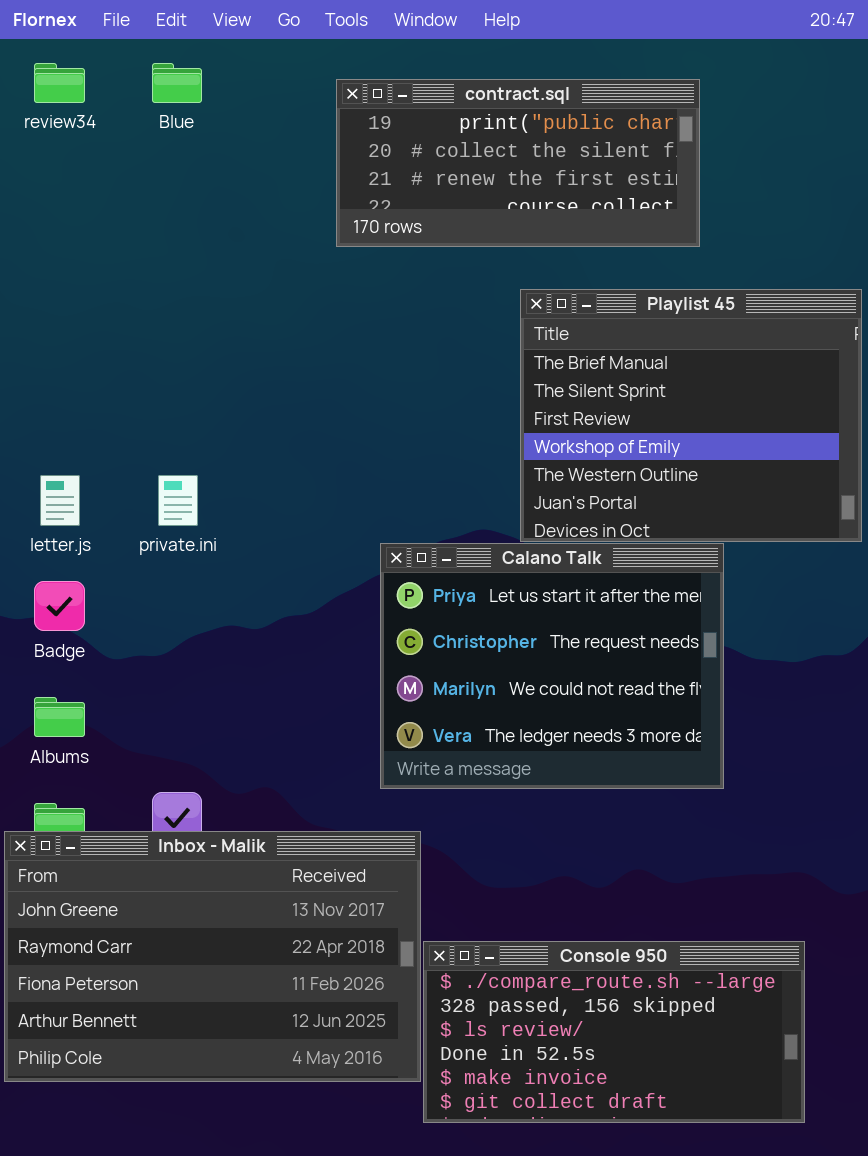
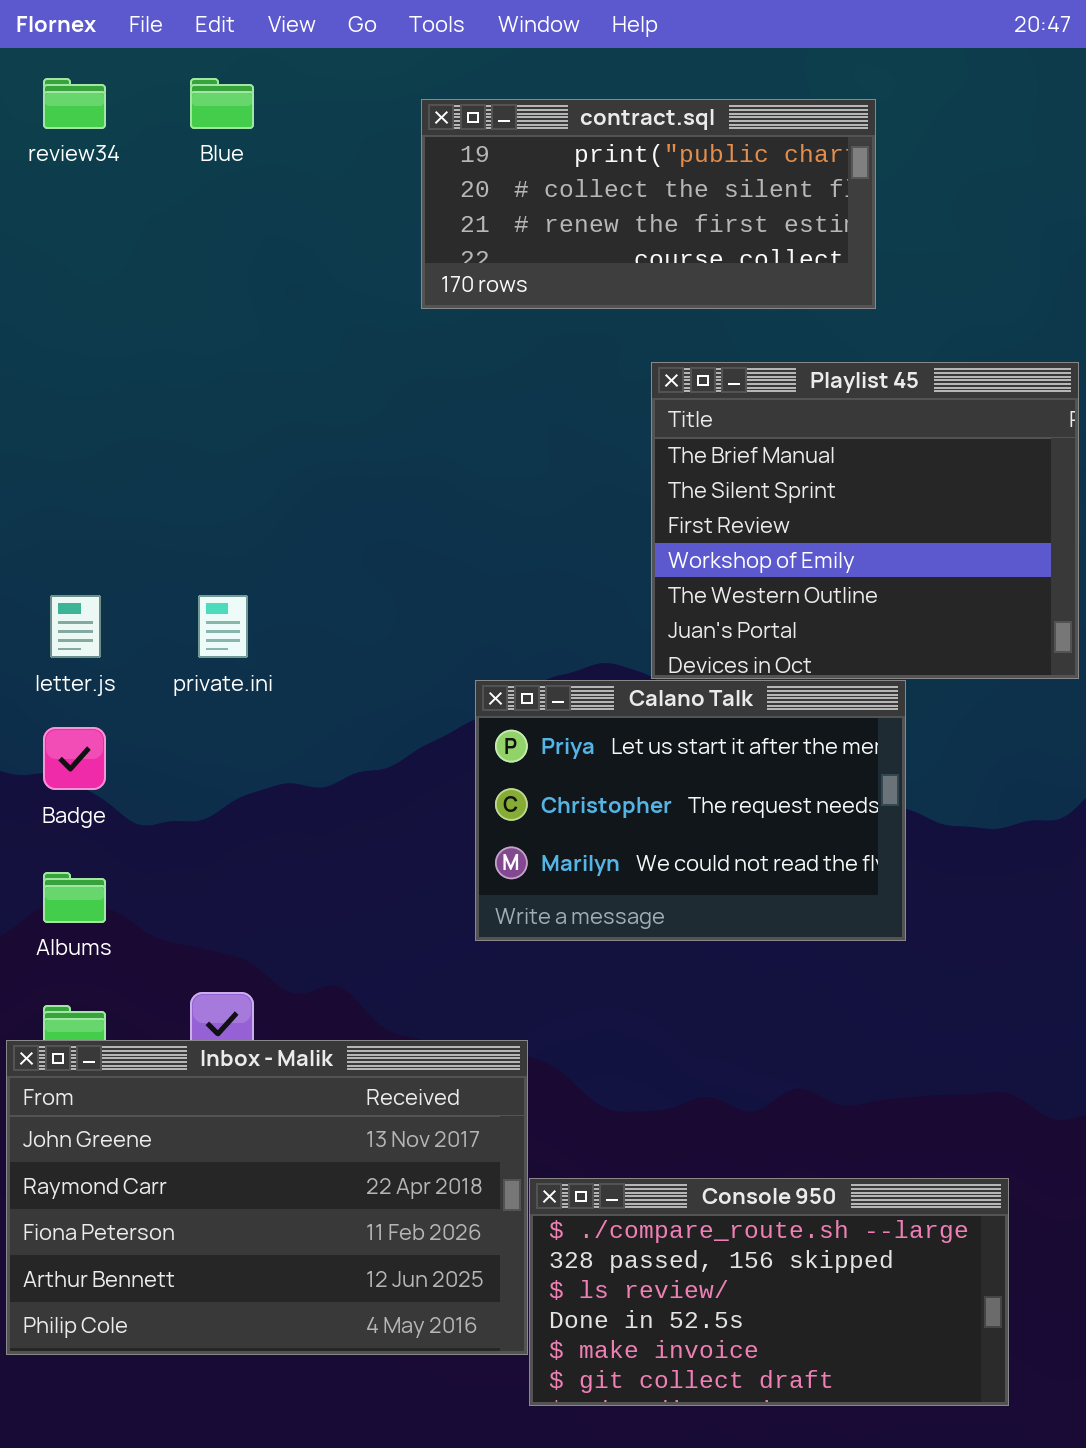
Calano Talk: [380,543,724,789] -> [475,680,906,941], resized

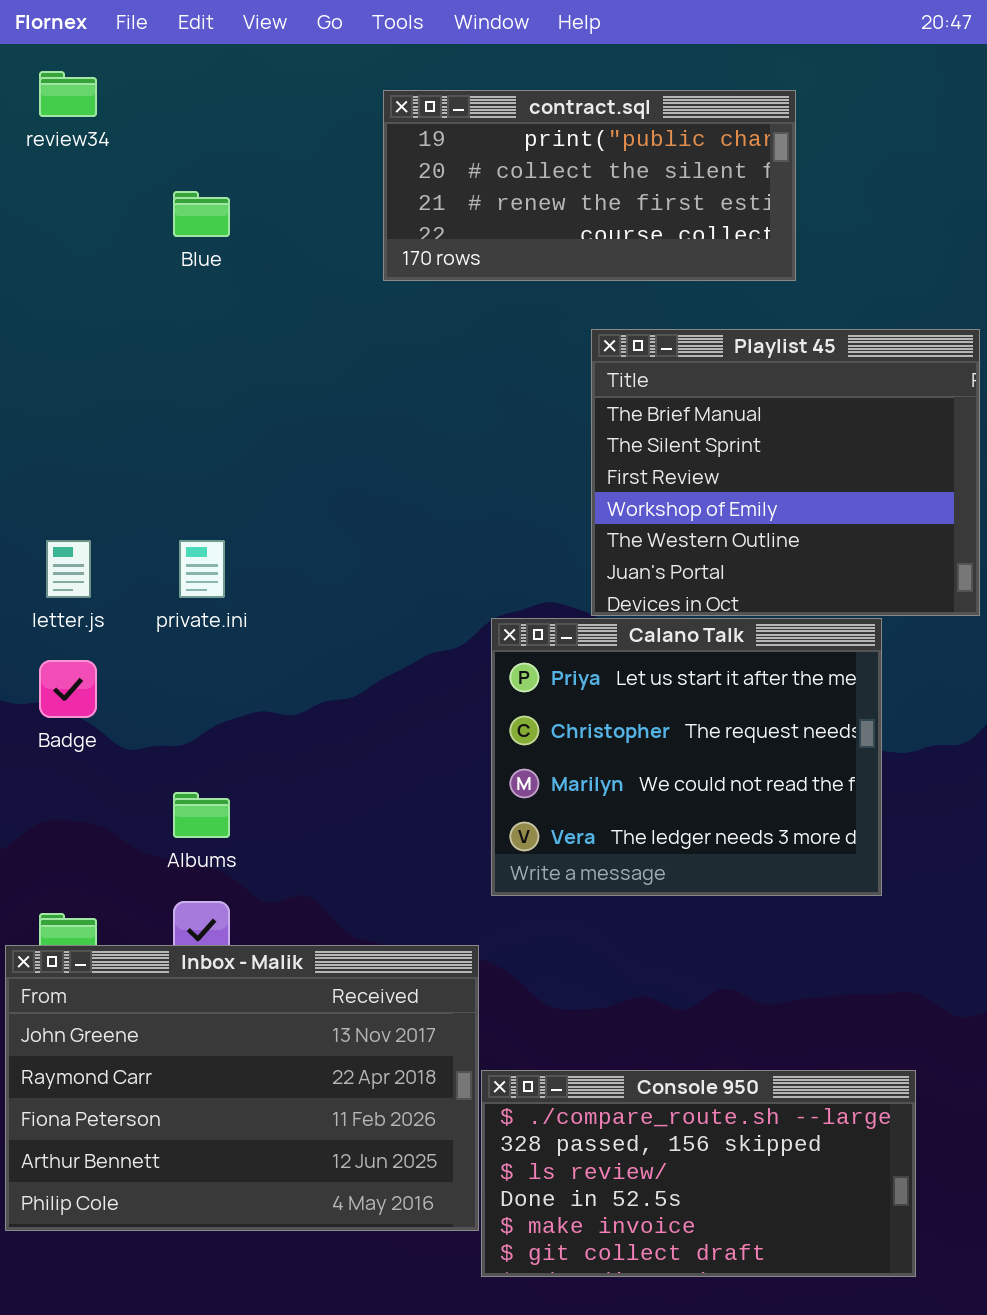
Blue: [190,78,254,129] -> [173,191,230,237], moved
Calano Talk: [475,680,906,941] -> [491,618,882,896], moved, resized
Albums: [43,872,106,923] -> [173,792,230,838], moved

